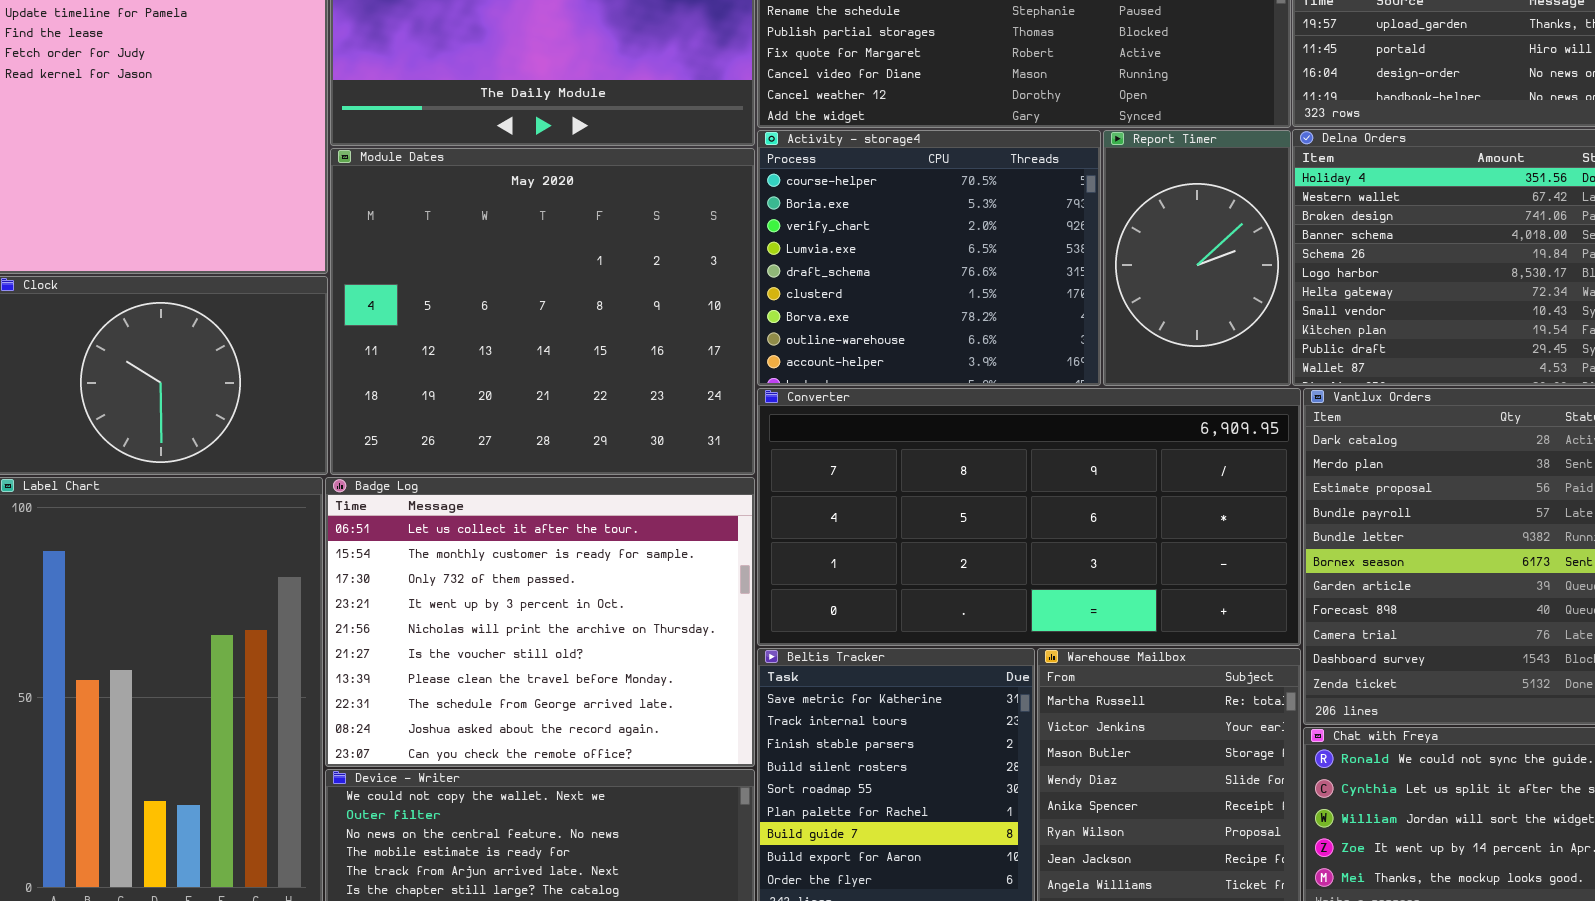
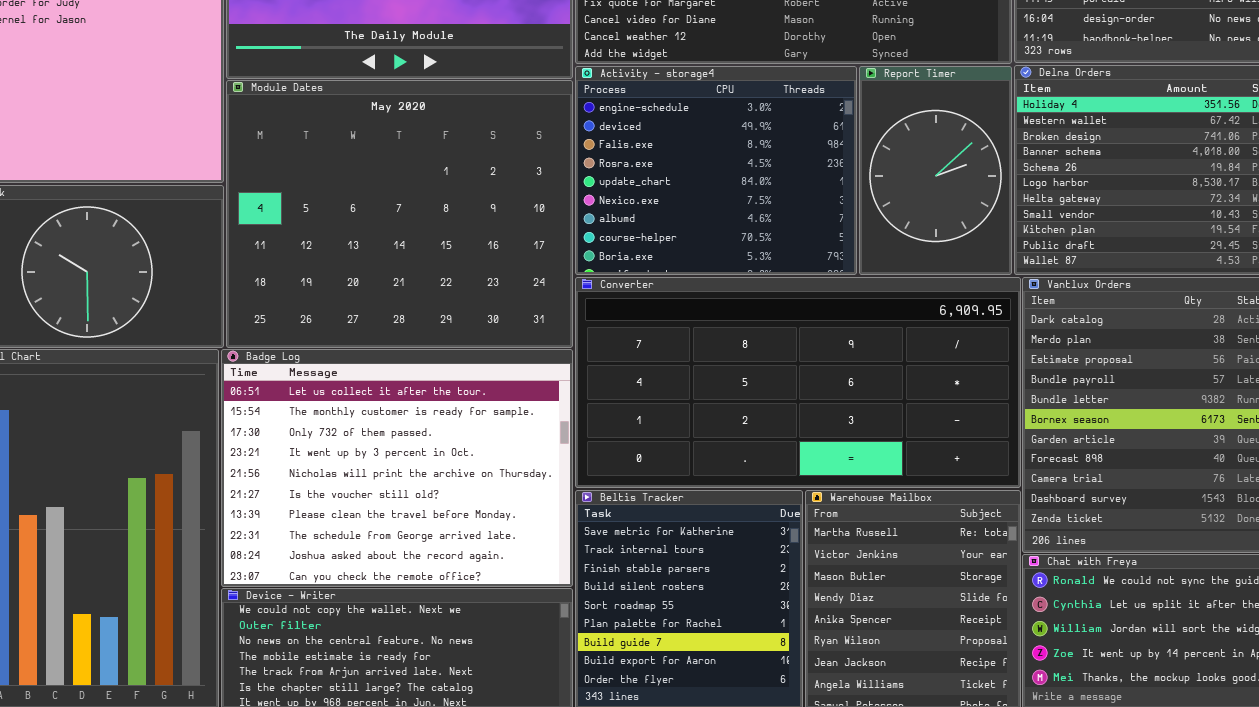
Activity - storage4: [757,130,1101,386] -> [575,66,857,275], scrolled up 7 rows

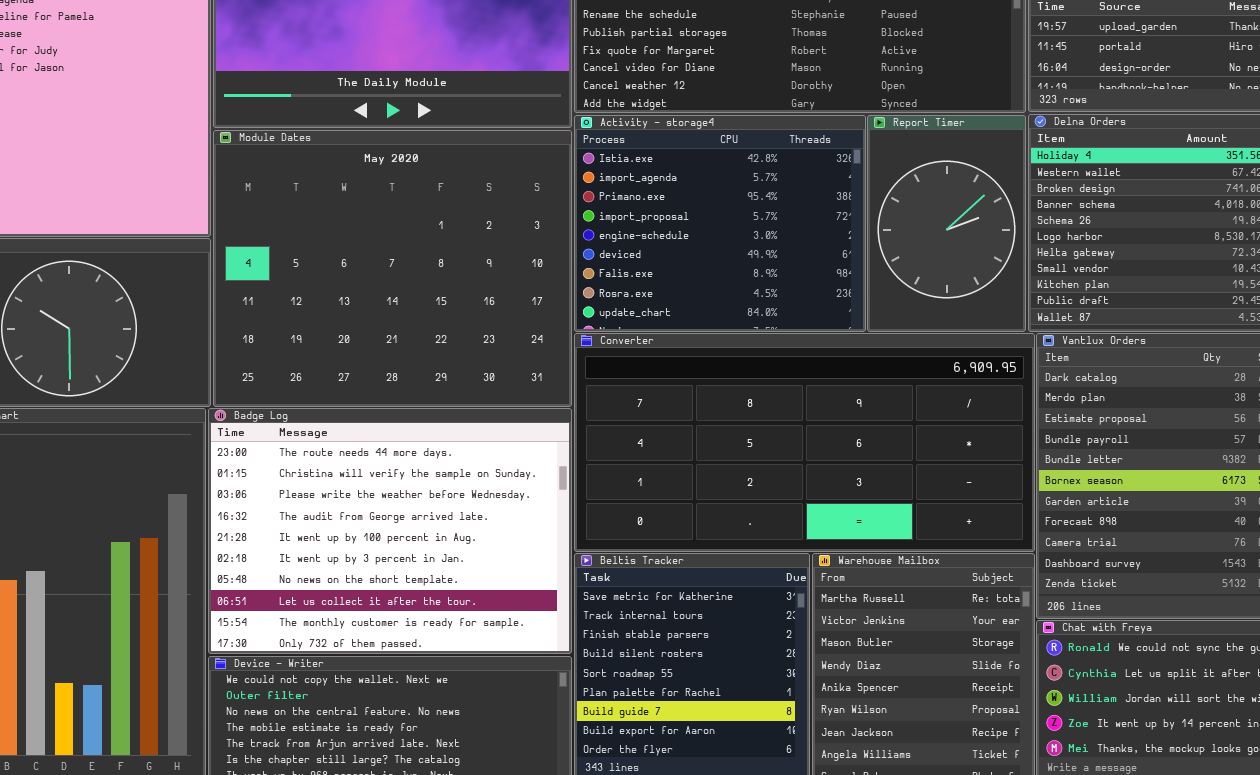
Activity - storage4: [575,66,857,275] -> [574,115,866,332], scrolled up 4 rows
Badge Log: [221,349,573,587] -> [208,408,572,654], scrolled up 7 rows

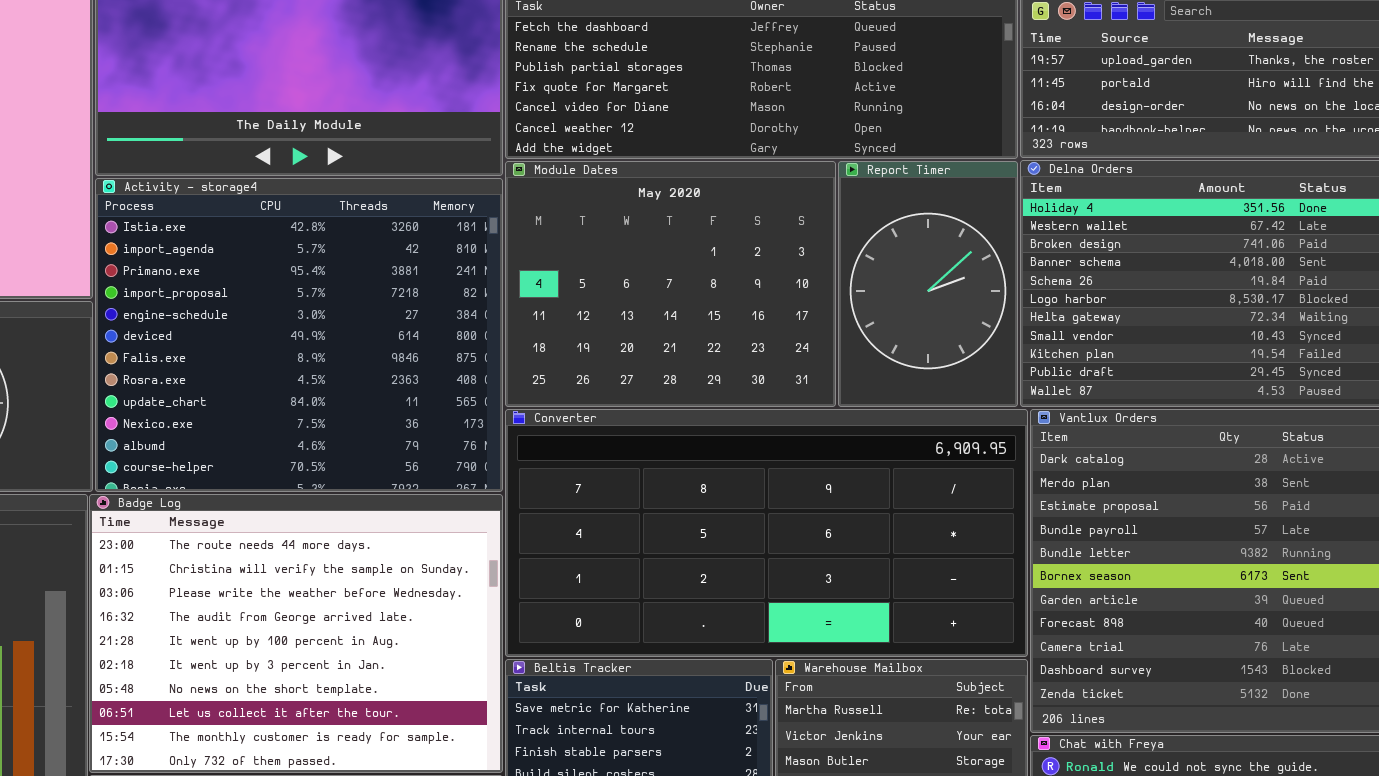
Activity - storage4: [574,115,866,332] -> [95,178,503,492], moved, resized
Module Dates: [213,130,572,407] -> [505,161,836,407], moved, resized

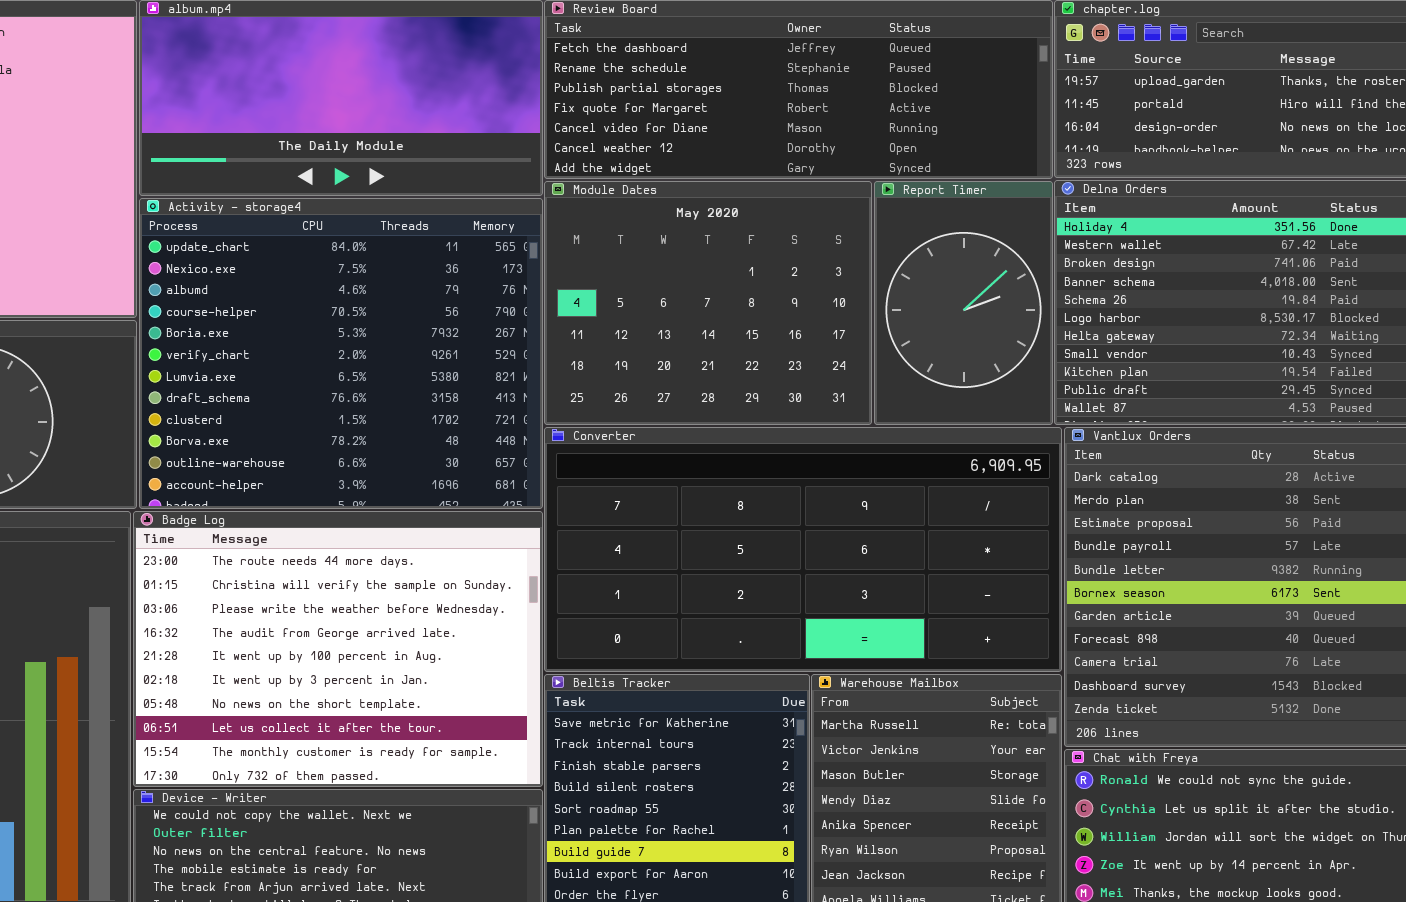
Activity - storage4: [95,178,503,492] -> [139,198,543,509], scrolled down 8 rows

